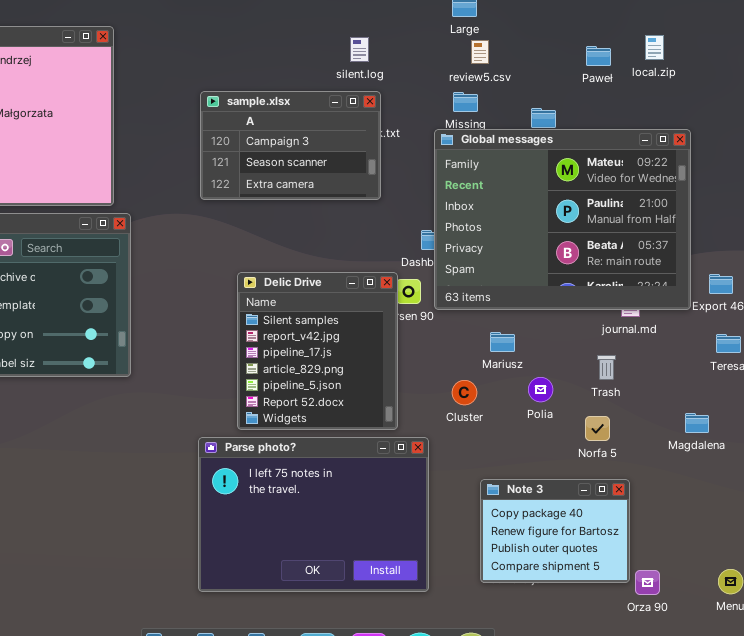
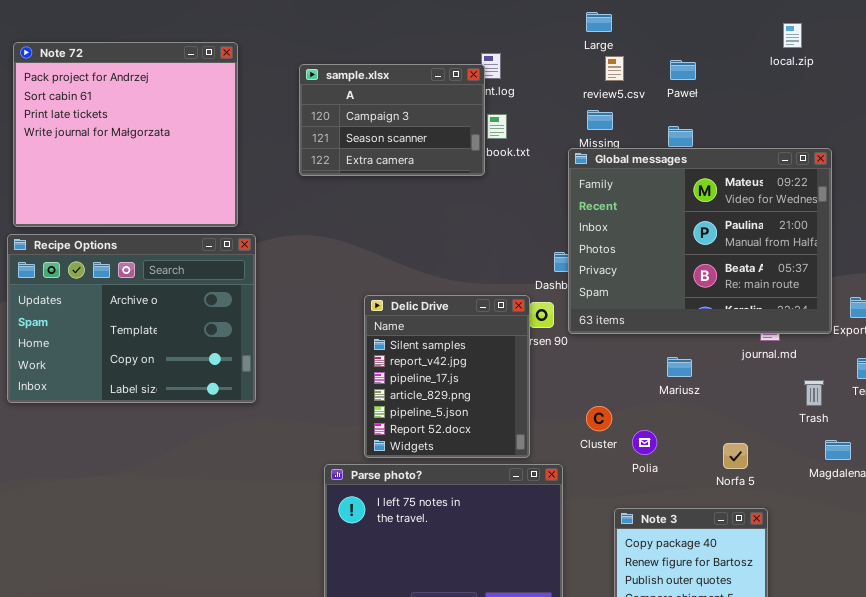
local.zip: [645,35,664,60] -> [783,23,802,48], moved
Paweł: [586,46,611,66] -> [670,60,696,80], moved
sample.xlsx: [200,91,381,200] -> [299,64,485,176], moved
Mariusz: [490,332,515,352] -> [667,357,692,377], moved
Trash: [597,355,616,380] -> [804,380,824,406], moved
Polia: [528,377,553,402] -> [632,430,657,455], moved

